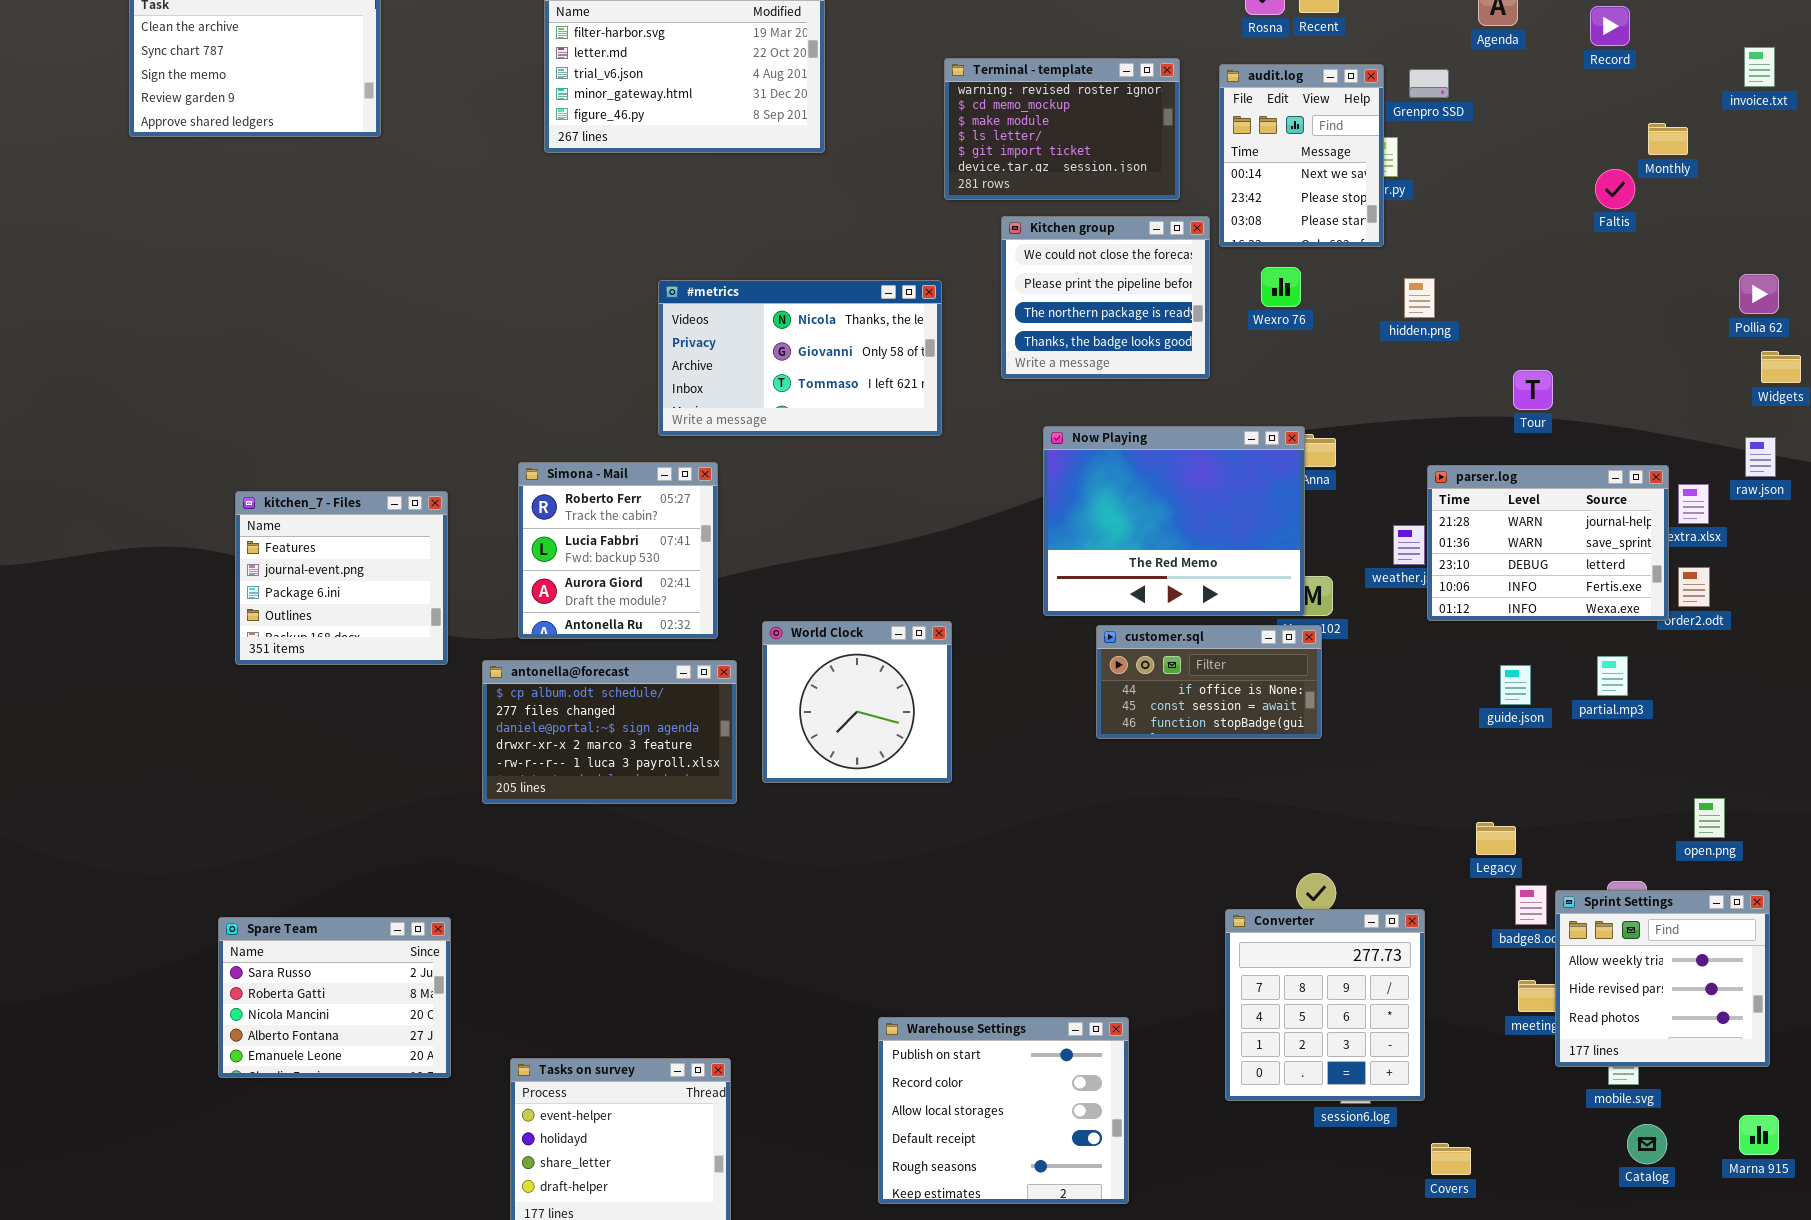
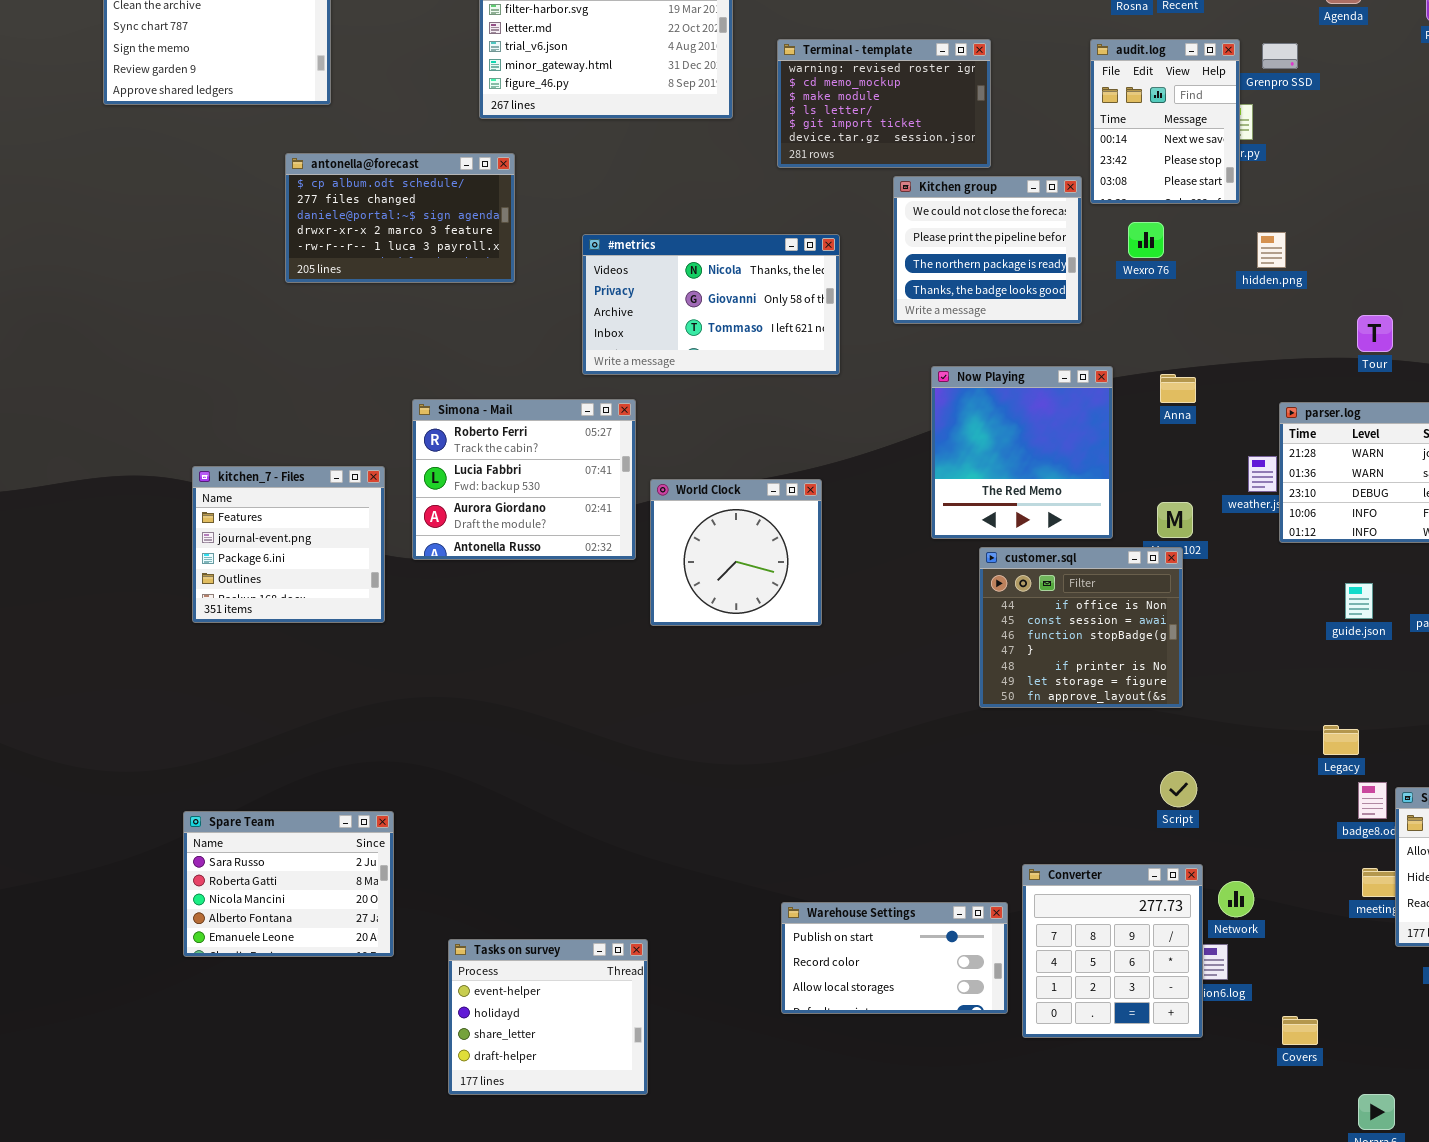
Terminal - template: [944,58,1180,200] -> [777,39,991,168], moved
Now Playing: [1043,426,1305,616] -> [931,366,1113,539], resized
Simona - Mail: [518,462,718,639] -> [412,399,636,560], resized
kitchen_7 - Files: [235,491,448,665] -> [192,466,385,623], moved
World Clock: [762,621,952,783] -> [650,479,822,626], moved
customer.sql: [1096,625,1322,739] -> [979,547,1183,708], resized
antonella@forecast: [482,660,737,804] -> [285,153,515,283], moved
Converter: [1225,909,1425,1101] -> [1022,864,1203,1038], moved
Warehouse Settings: [878,1017,1129,1204] -> [781,902,1008,1014], resized

